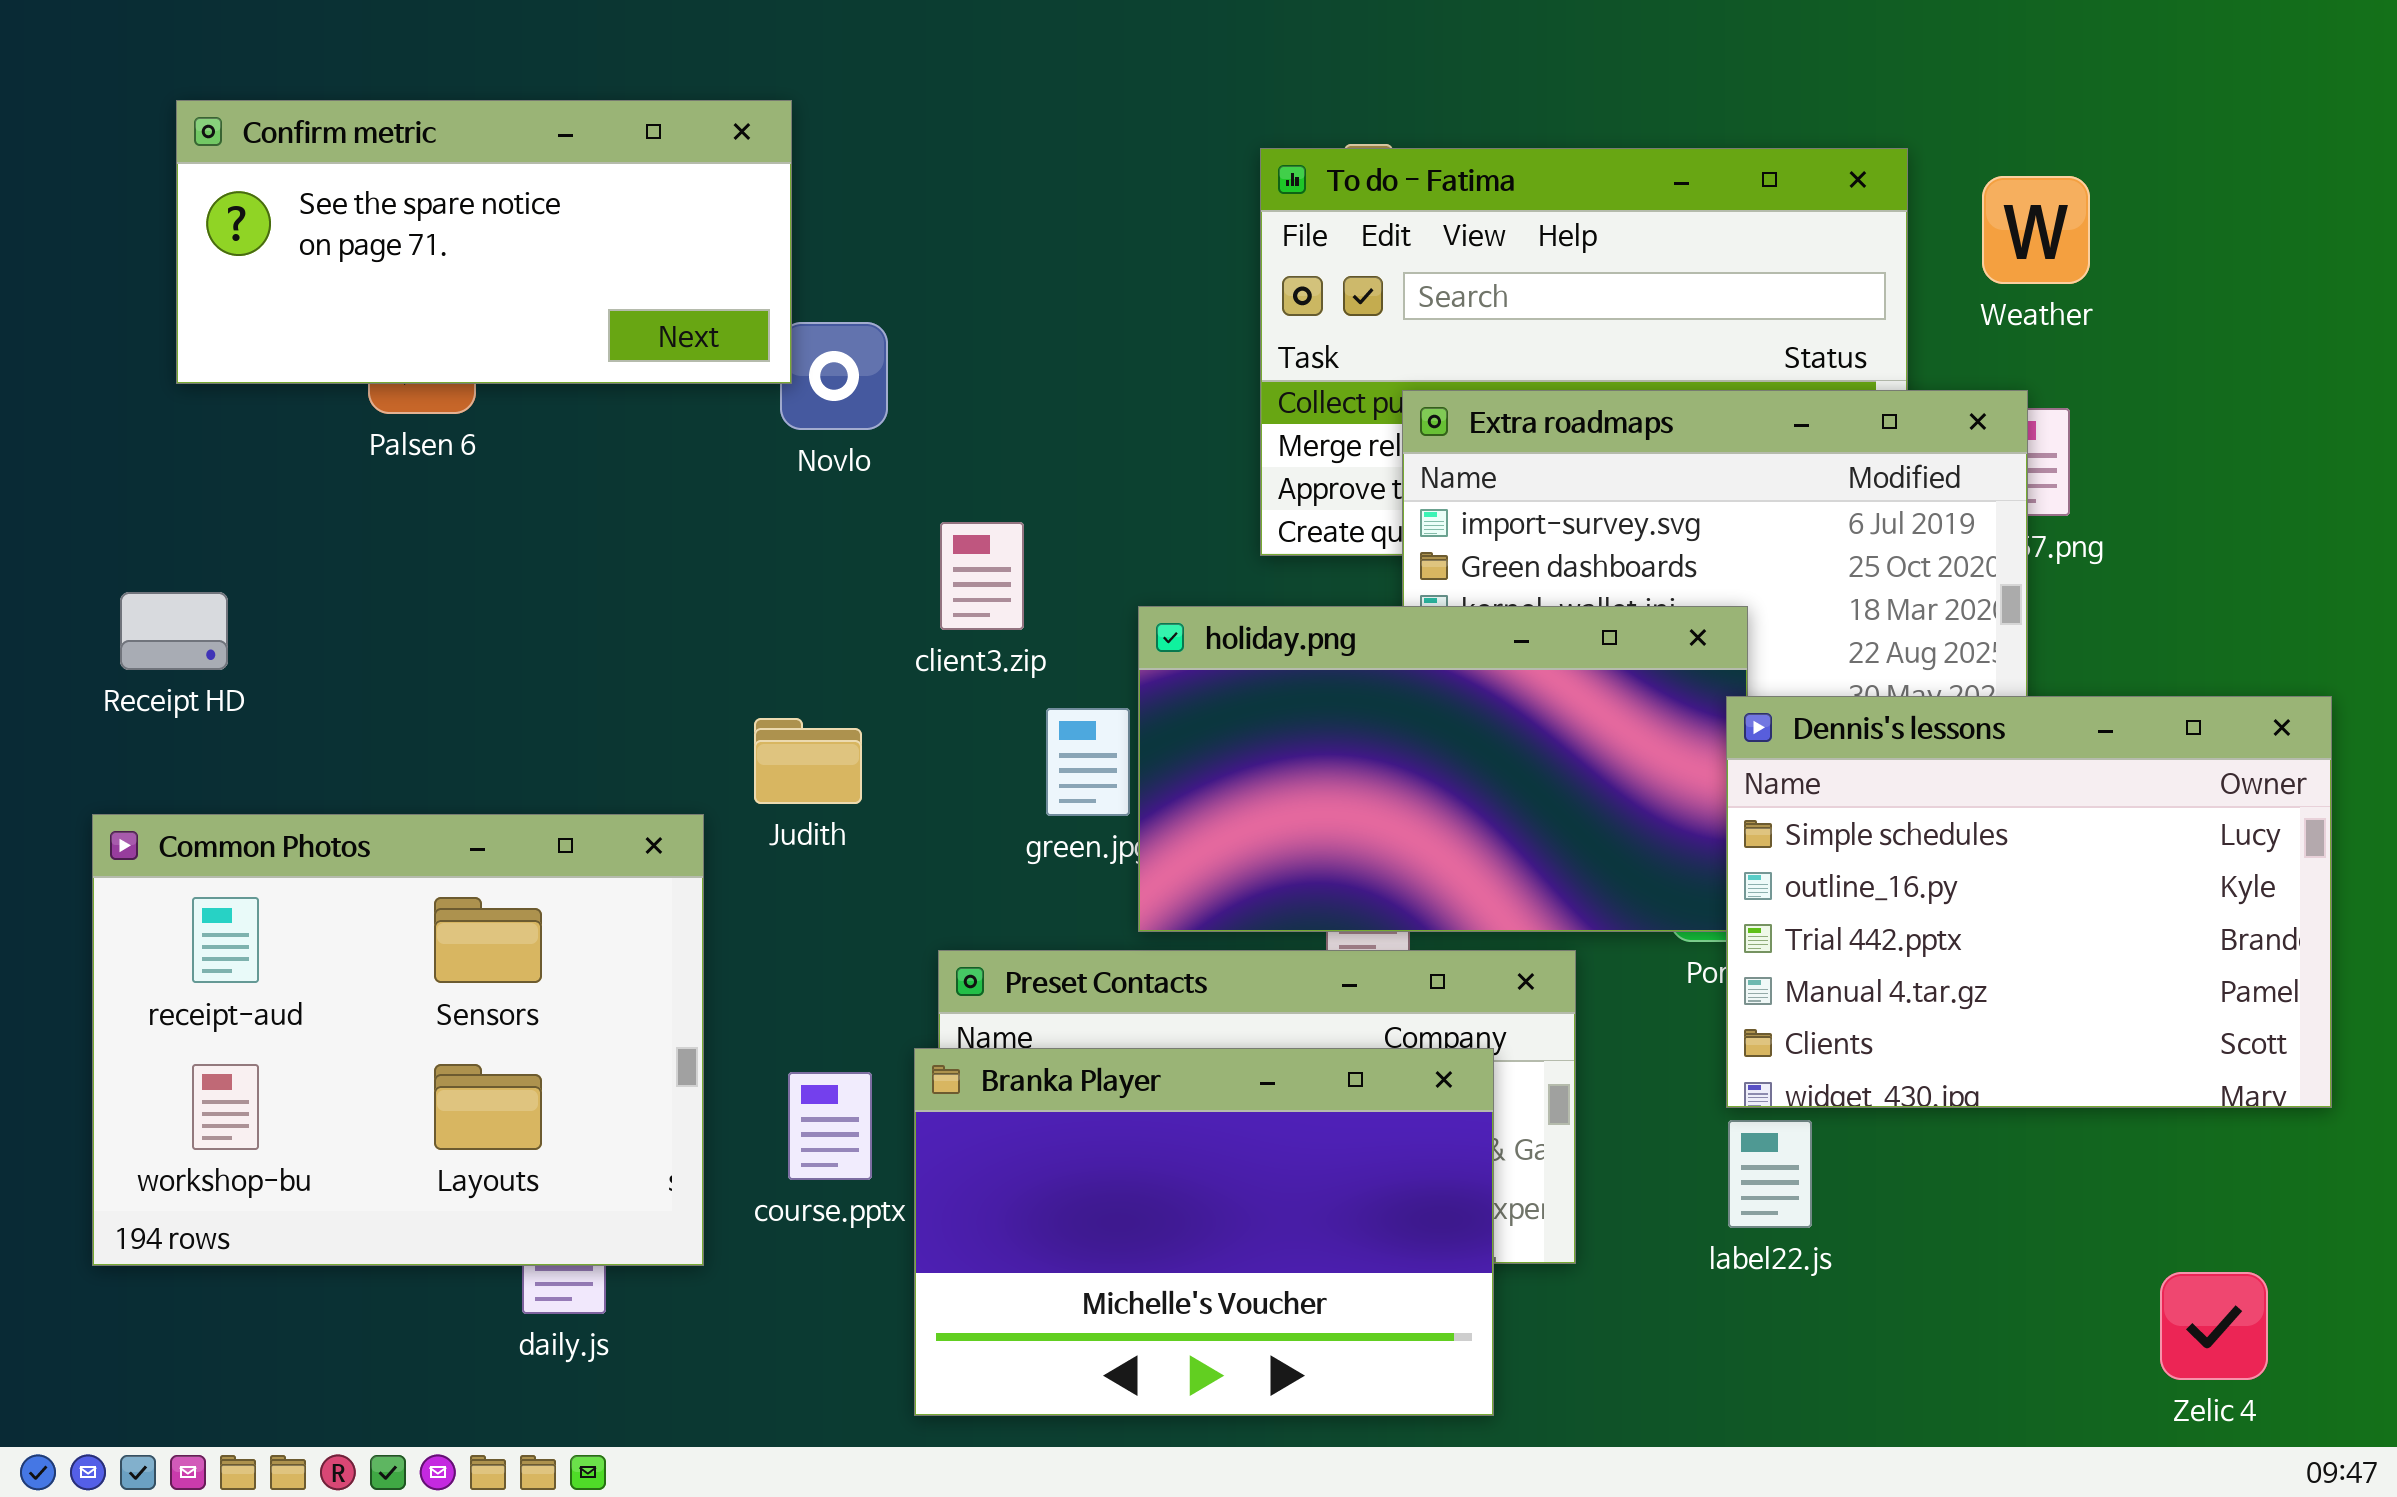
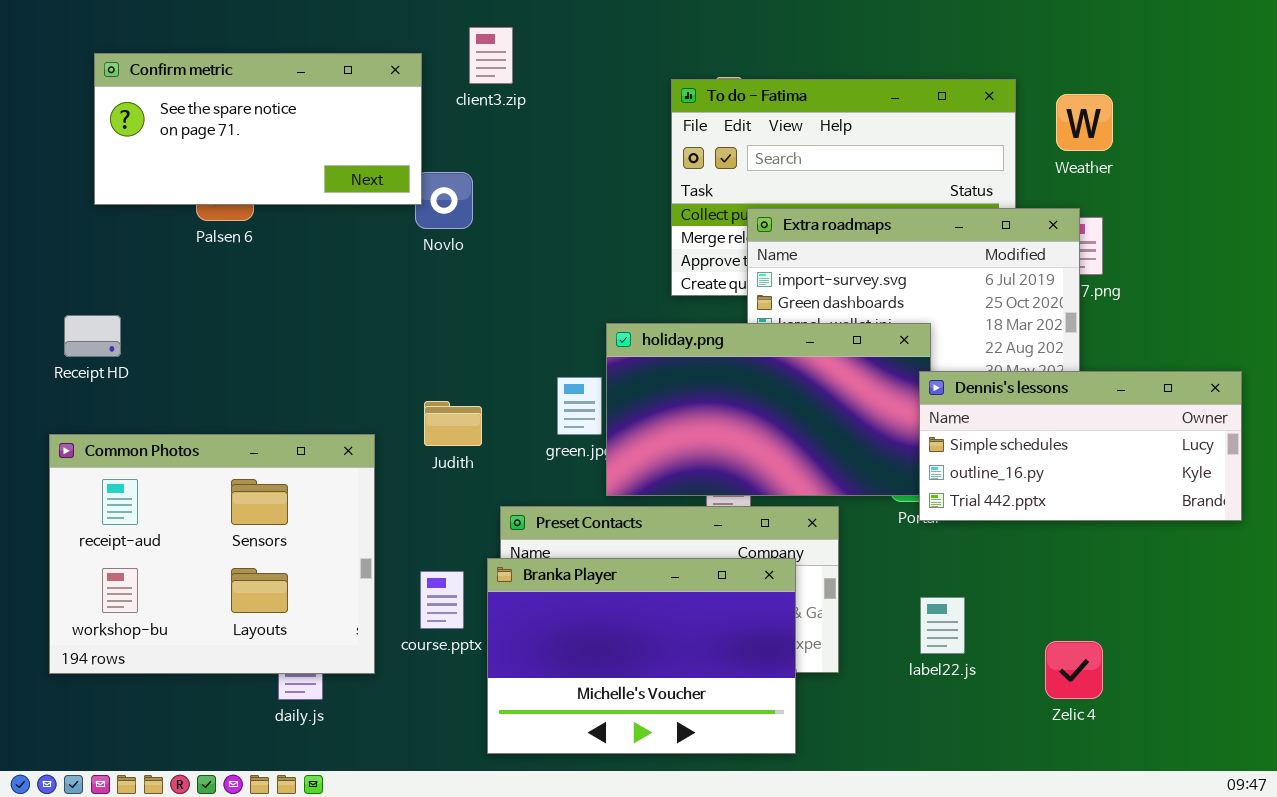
client3.zip: [940,522,1024,630] -> [469,27,513,84], moved
Dennis's lessons: [1726,696,2332,1108] -> [919,371,1242,521], resized
Judith: [754,718,862,804] -> [424,401,482,446], moved
Zelic 4: [2160,1272,2268,1380] -> [1045,641,1103,699], moved

